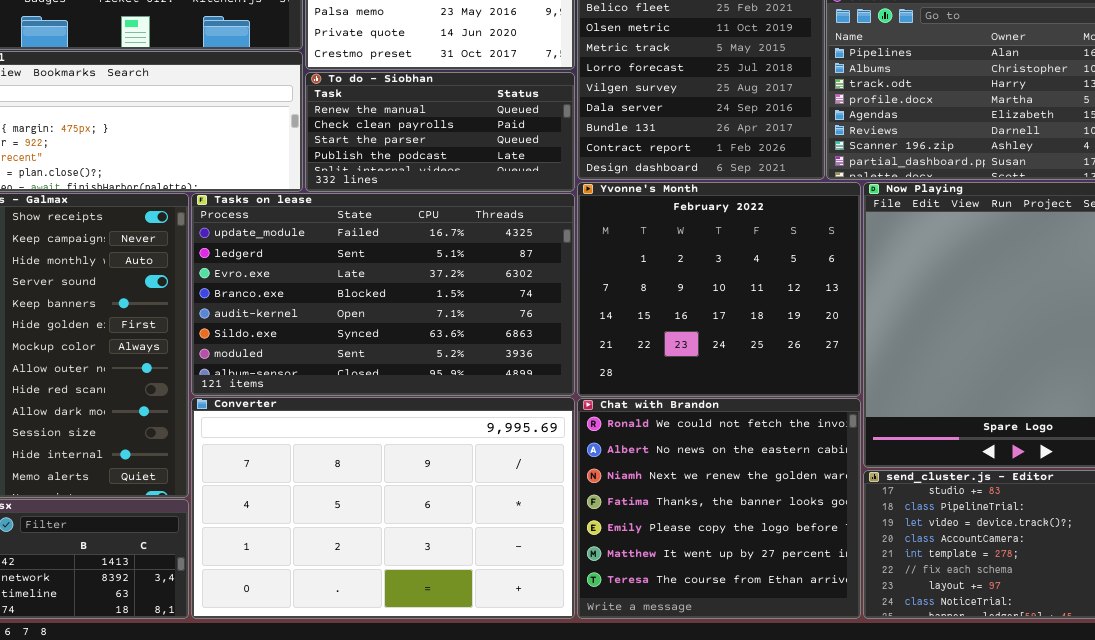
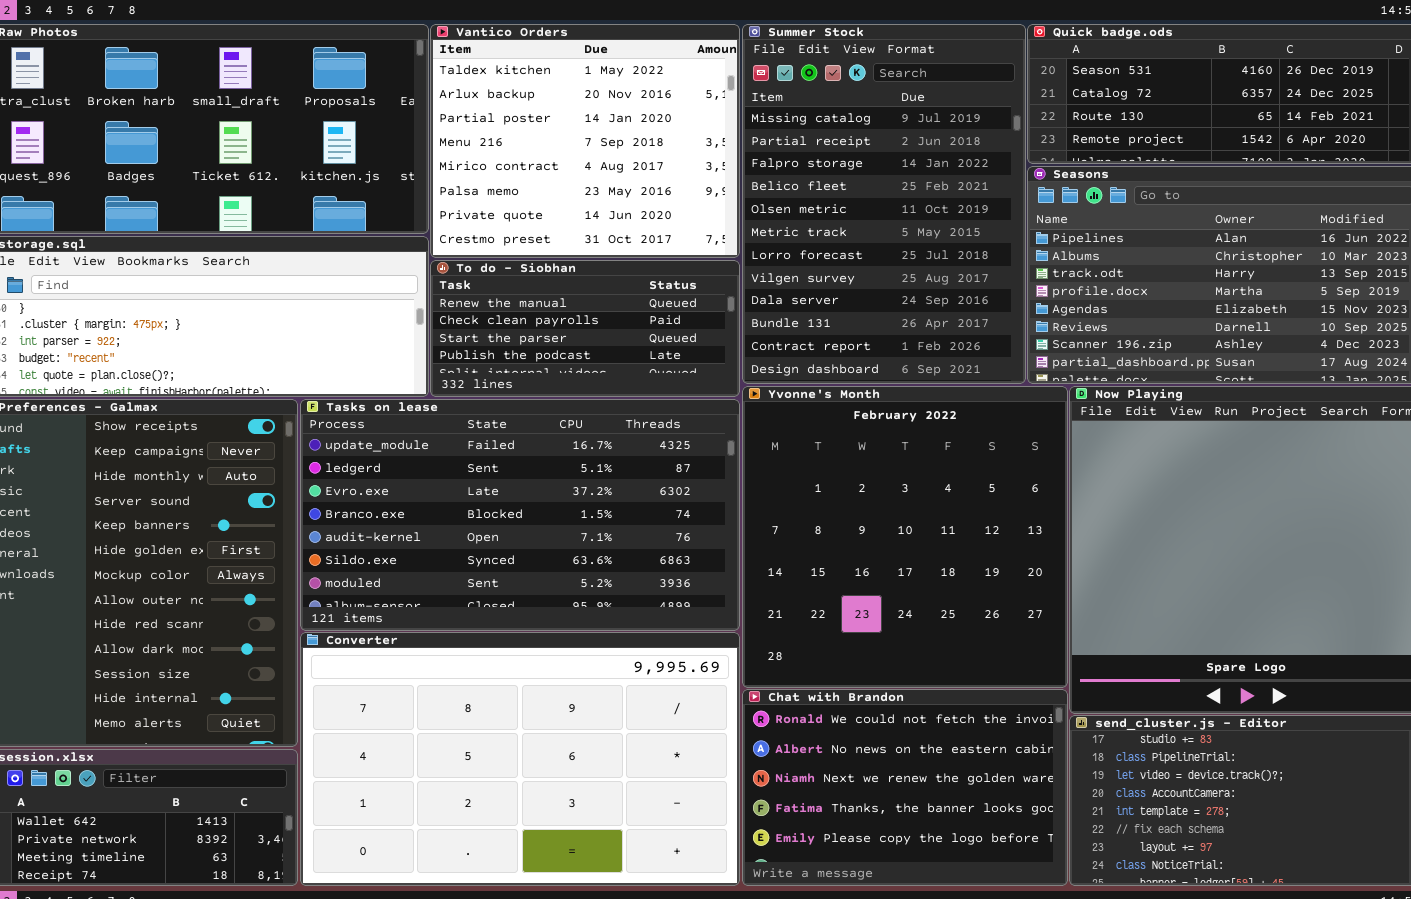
Yvonne's Month: [577,182,861,397] -> [742,386,1068,688], resized
Chat with Brandon: [577,398,861,619] -> [742,689,1068,886], resized

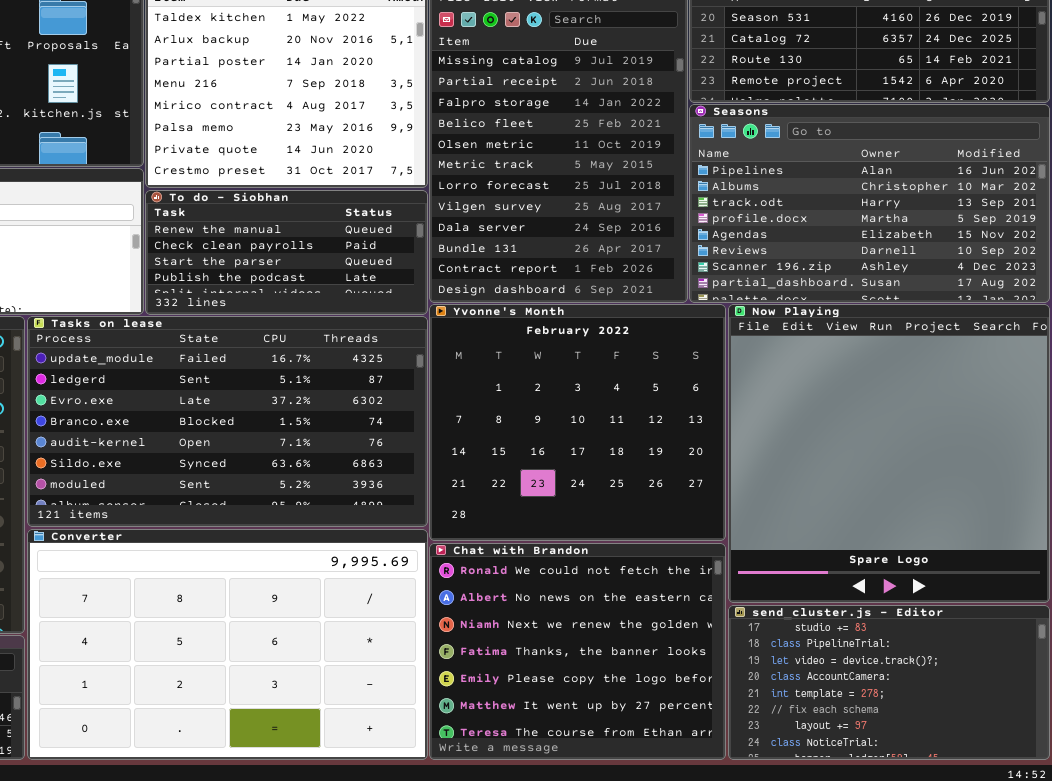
Yvonne's Month: [742,386,1068,688] -> [429,304,726,541], resized
Chat with Brandon: [742,689,1068,886] -> [429,543,726,760], resized

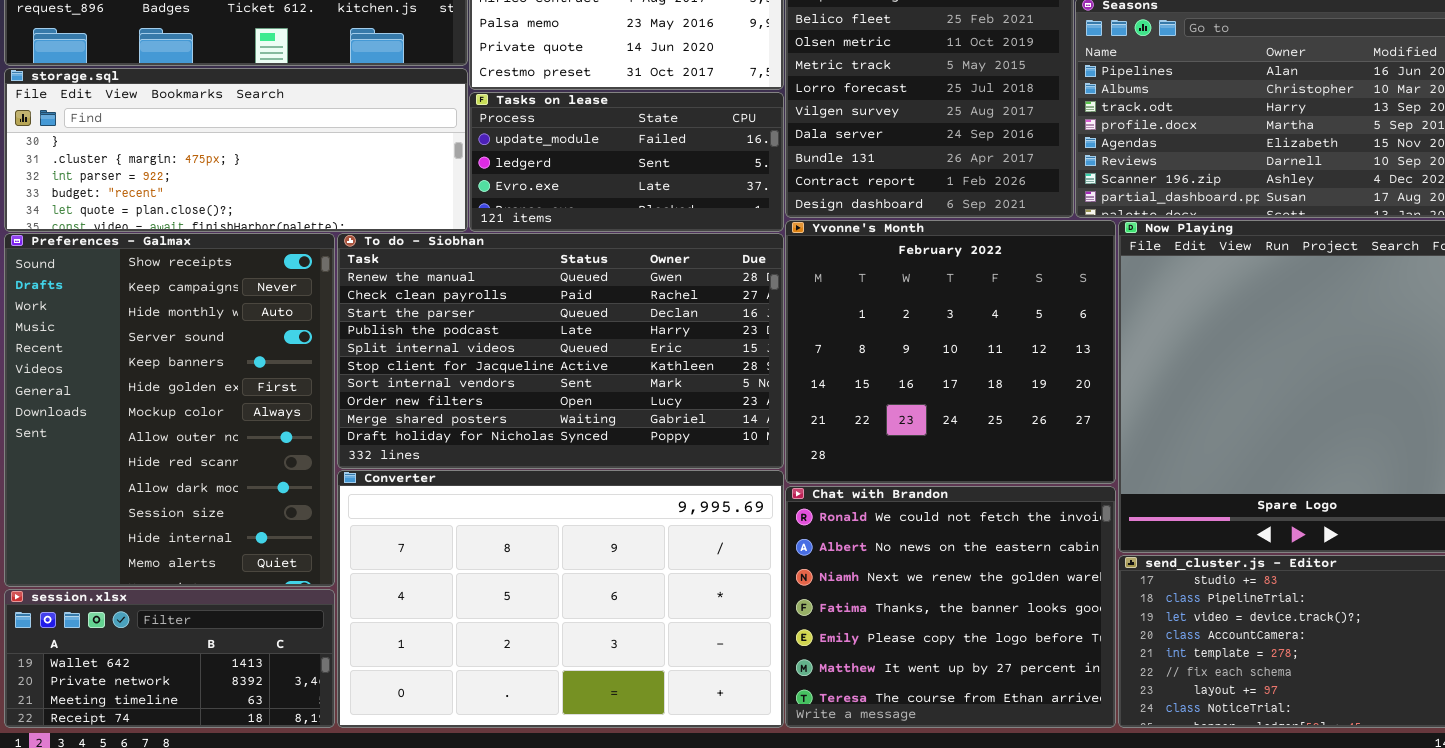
To do - Siobhan: [145,190,428,315] -> [337,233,784,469], moved, resized
Tasks on lease: [27,316,428,527] -> [469,92,784,232], moved, resized

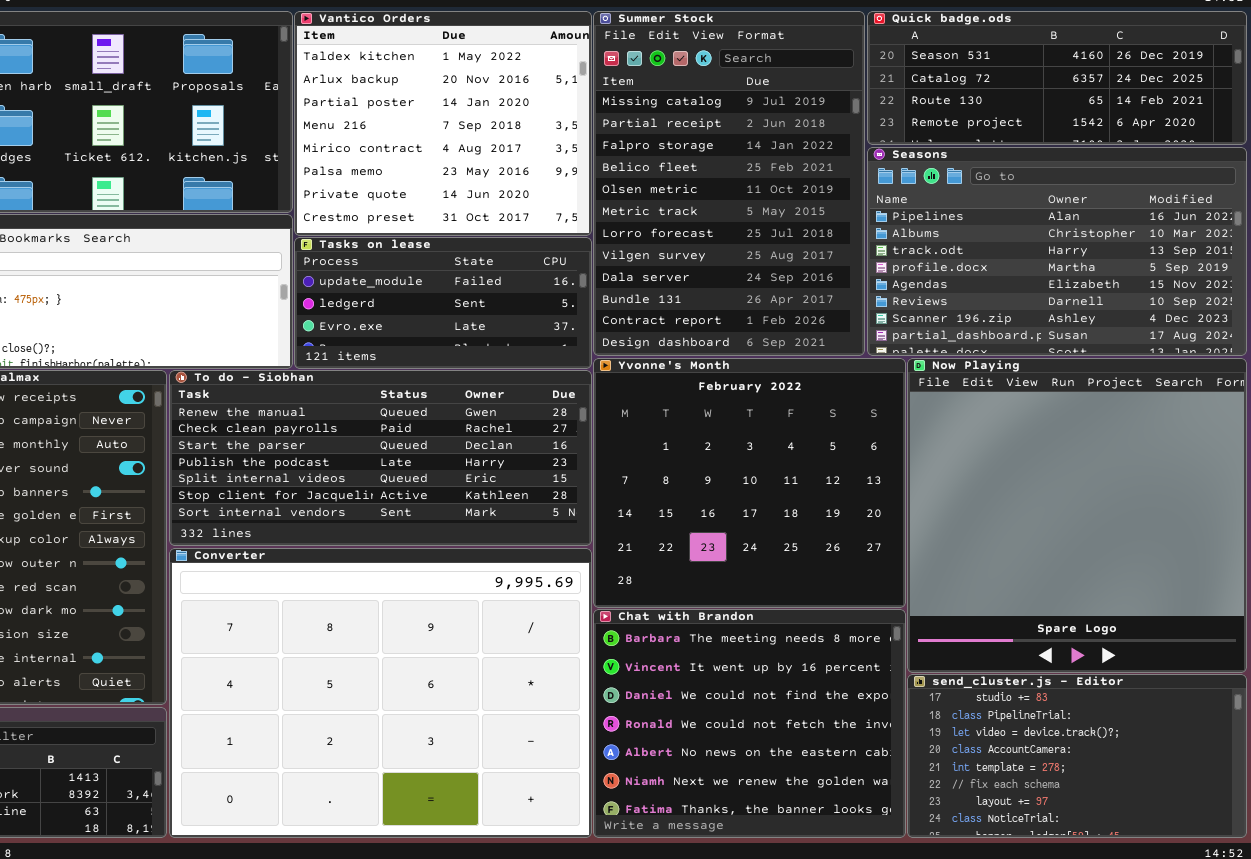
To do - Siobhan: [337,233,784,469] -> [169,370,592,546], resized
Converter: [337,470,784,728] -> [169,548,592,838], resized
Chat with Brandon: [785,486,1116,728] -> [593,609,906,838], scrolled up 3 rows

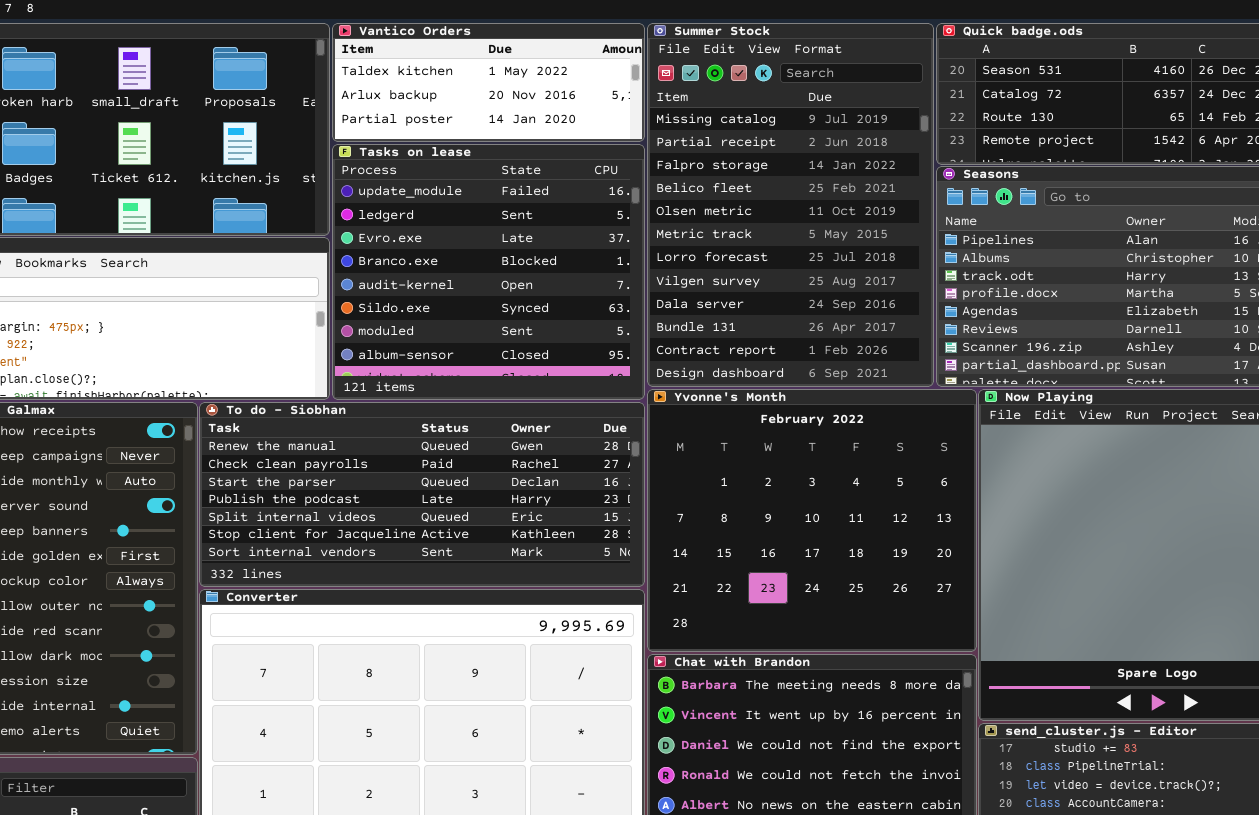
Vantico Orders: [294,11,592,236] -> [332,23,645,142], resized
Tasks on lease: [294,237,592,369] -> [332,144,645,400], resized

